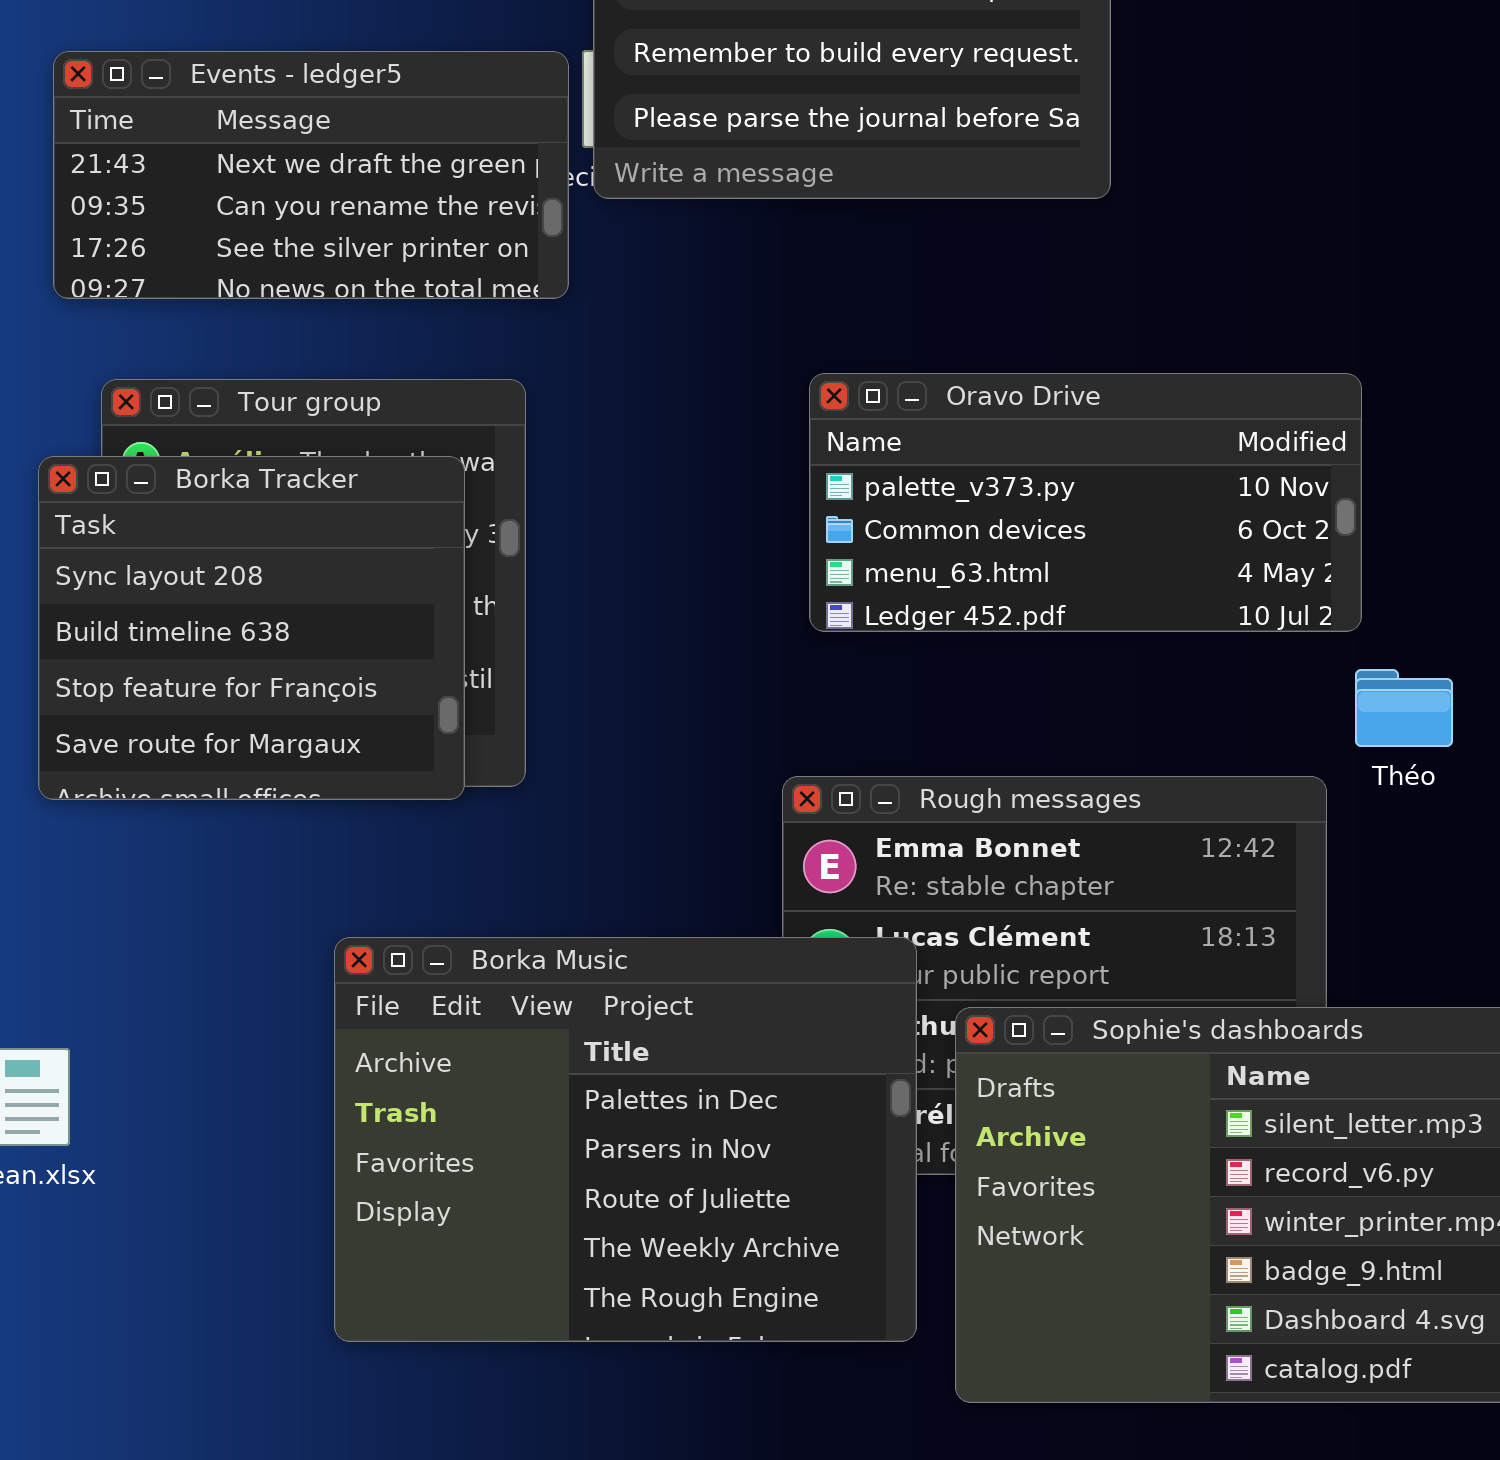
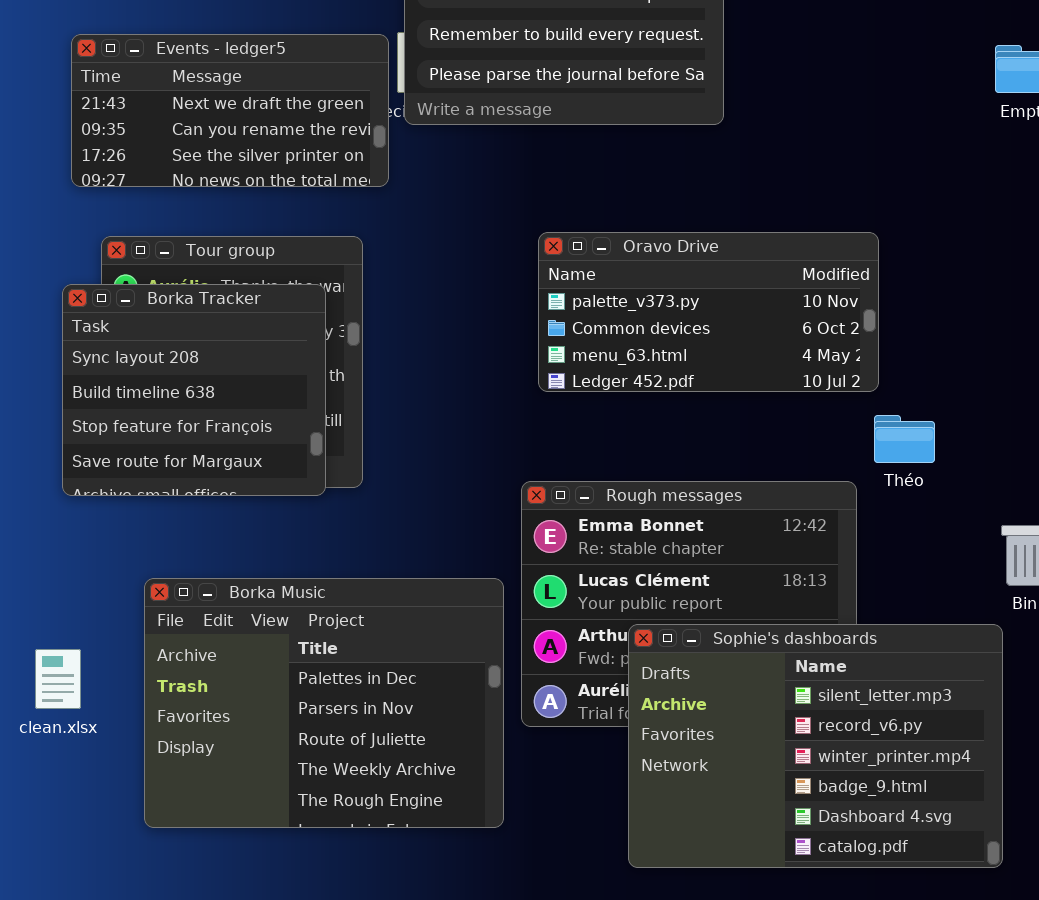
Borka Music: [334,937,917,1342] -> [144,578,504,828], moved

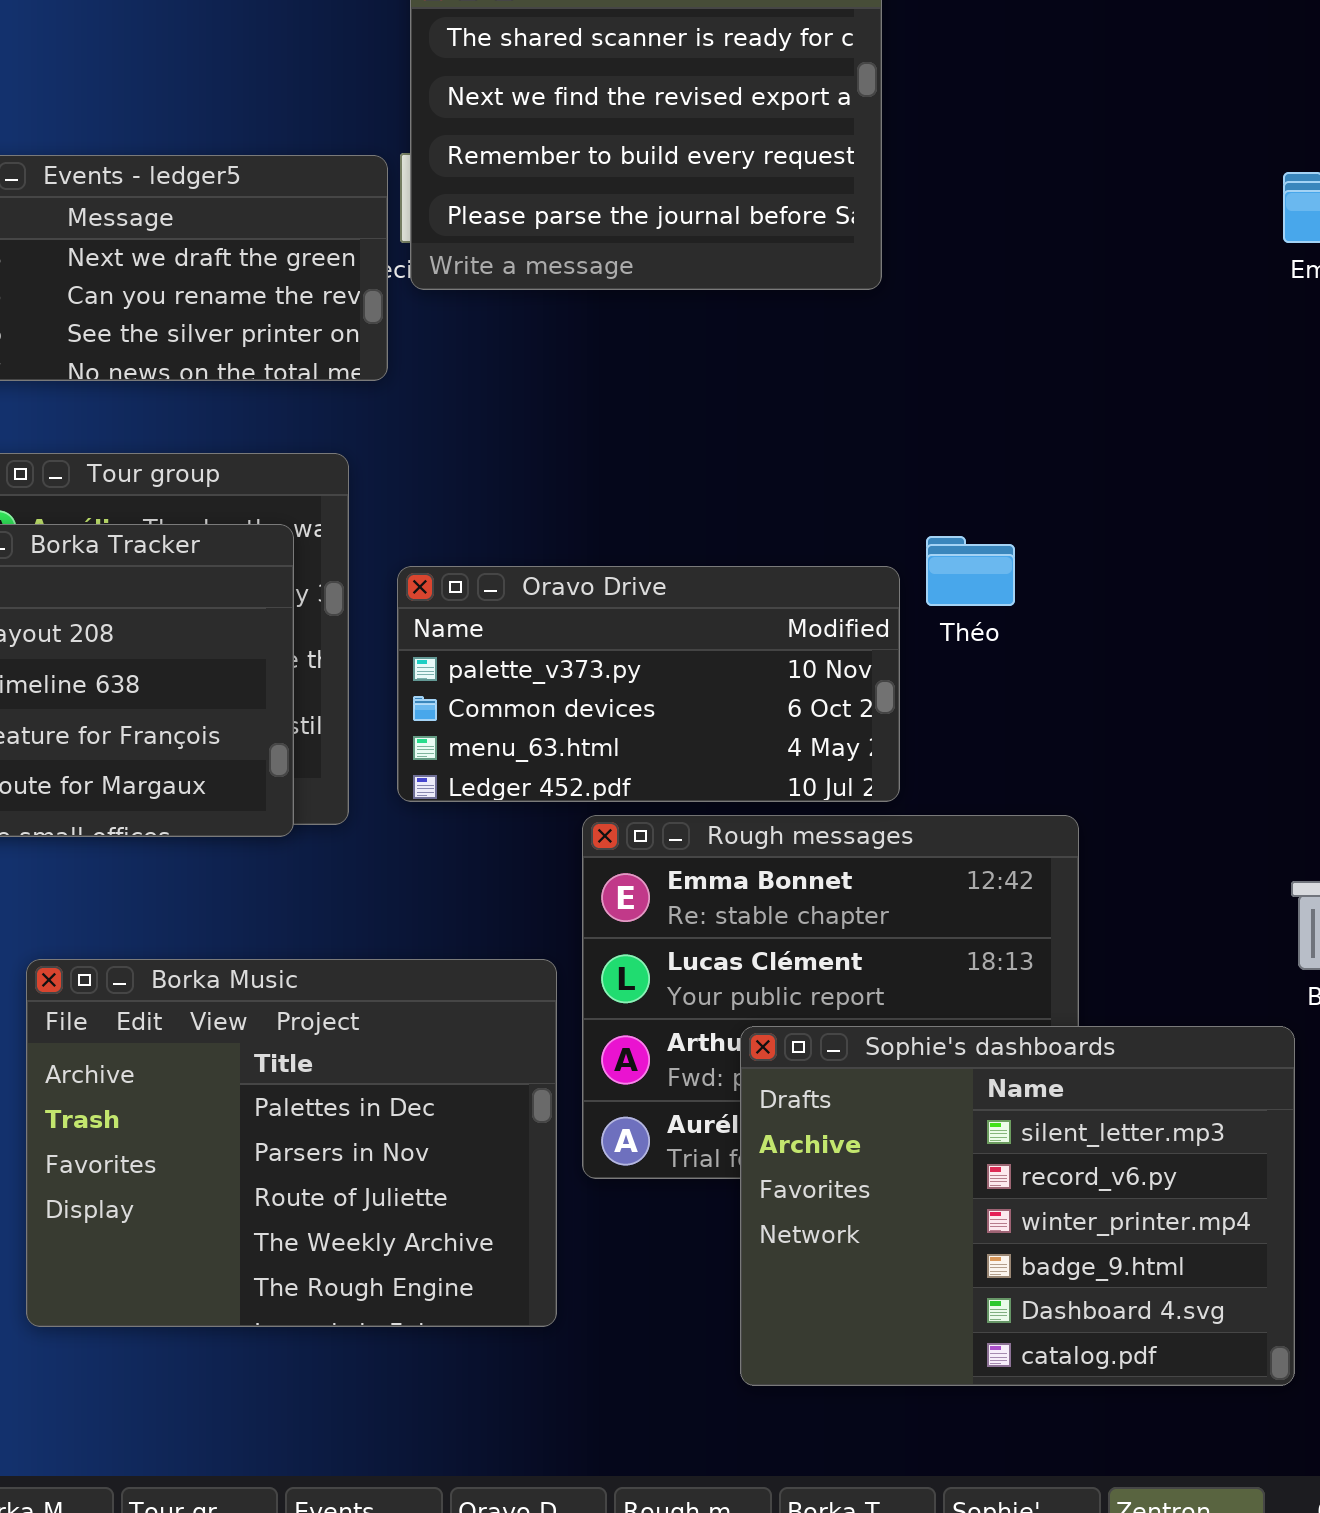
Oravo Drive: [538,232,879,392] -> [397,566,900,802], moved
Théo: [874,415,935,463] -> [926,536,1015,606], moved

